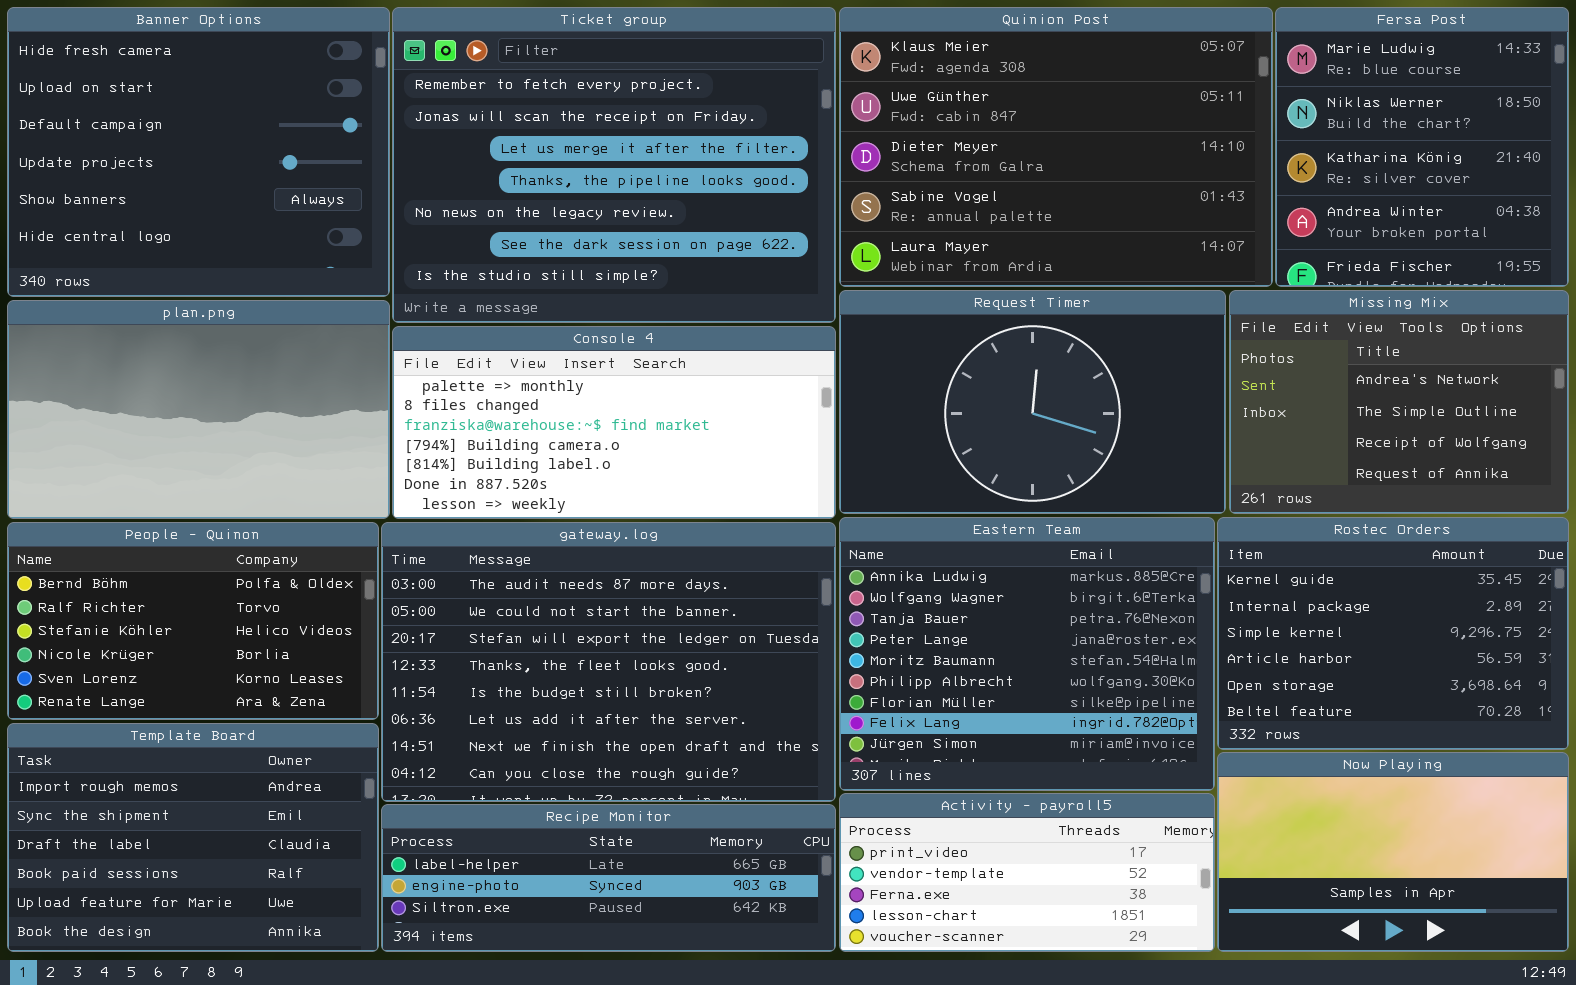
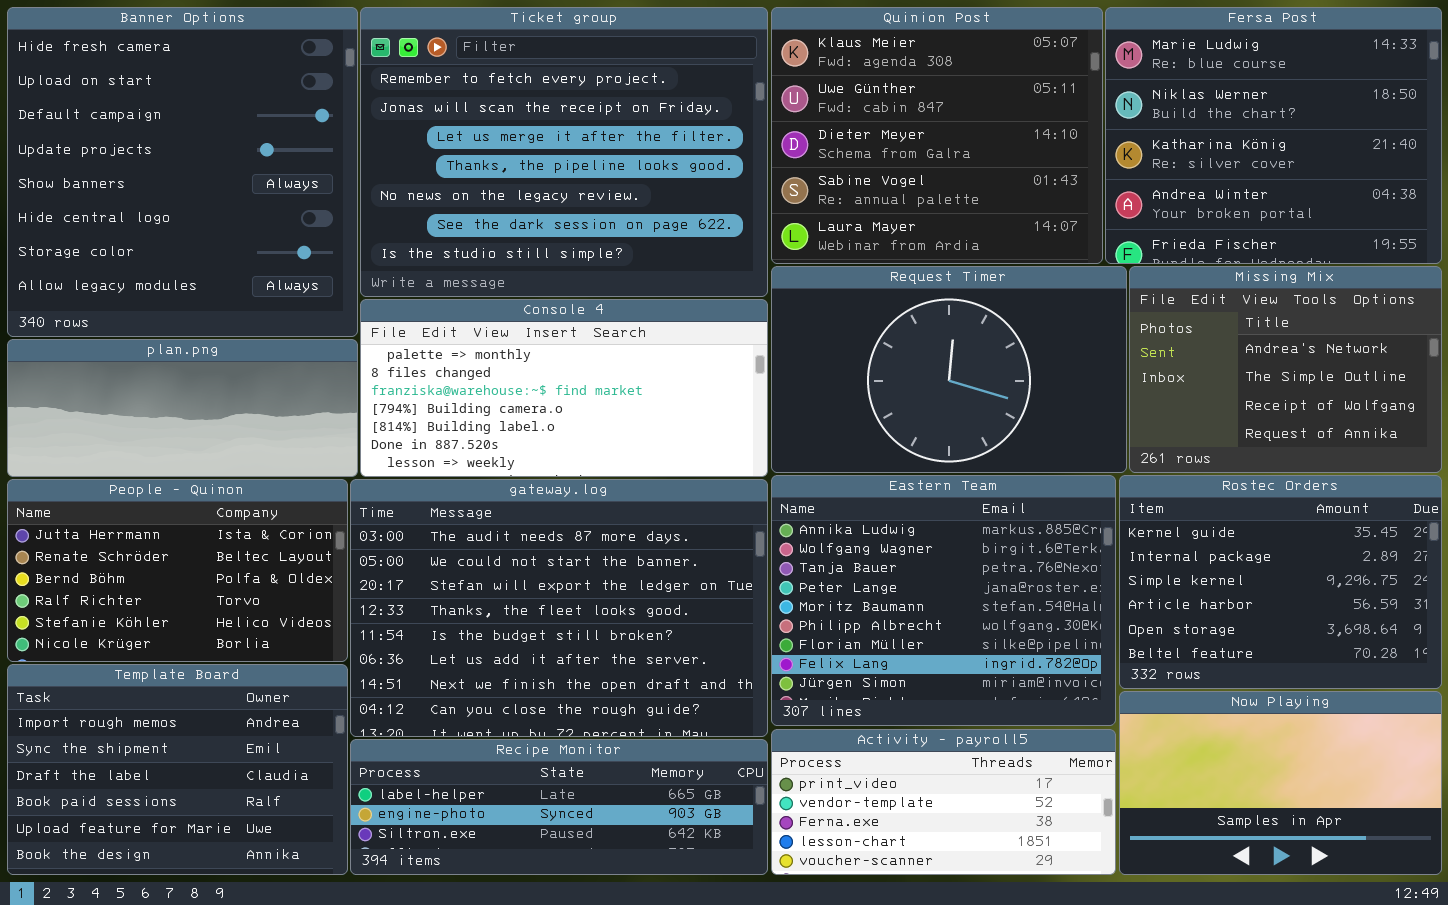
Banner Options: [7,7,390,297] -> [7,7,358,337], resized
Quinion Post: [839,7,1273,287] -> [771,7,1103,264], resized
Fersa Post: [1275,7,1569,287] -> [1105,7,1442,264], resized
plan.png: [7,300,390,519] -> [7,339,358,477], resized
People - Quinon: [7,522,379,720] -> [7,479,348,662], scrolled up 2 rows

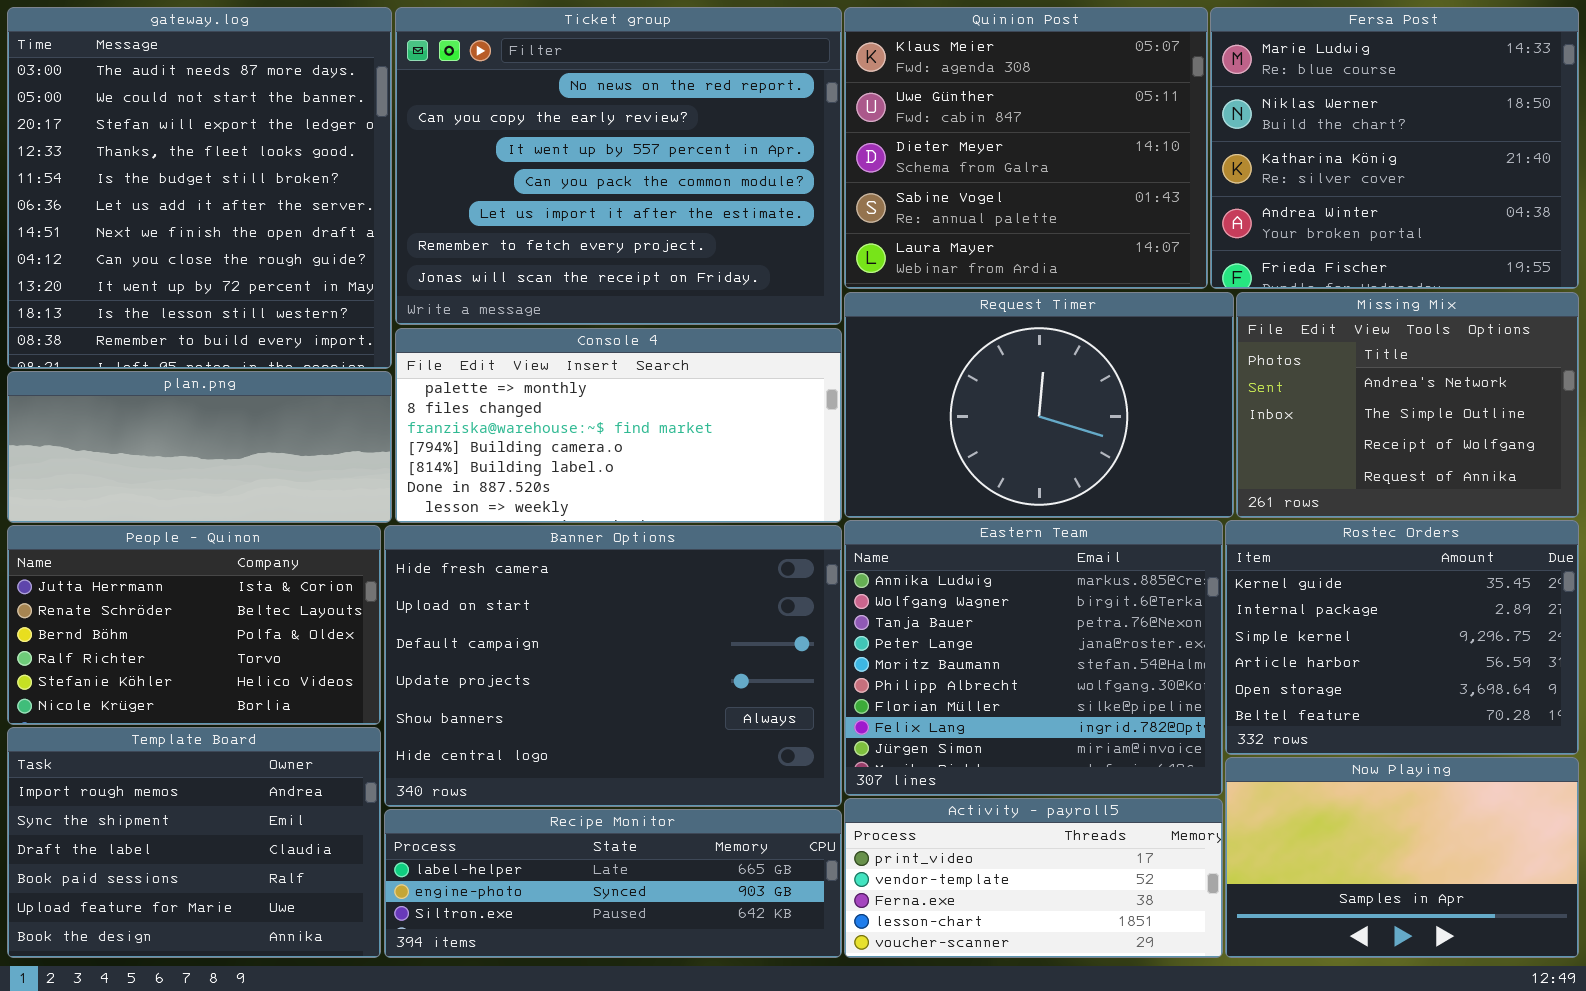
Banner Options: [7,7,358,337] -> [384,525,842,807], moved, resized
Ticket group: [360,7,768,297] -> [395,7,842,325], scrolled up 5 rows
gateway.log: [350,479,768,737] -> [7,7,392,369], moved, resized

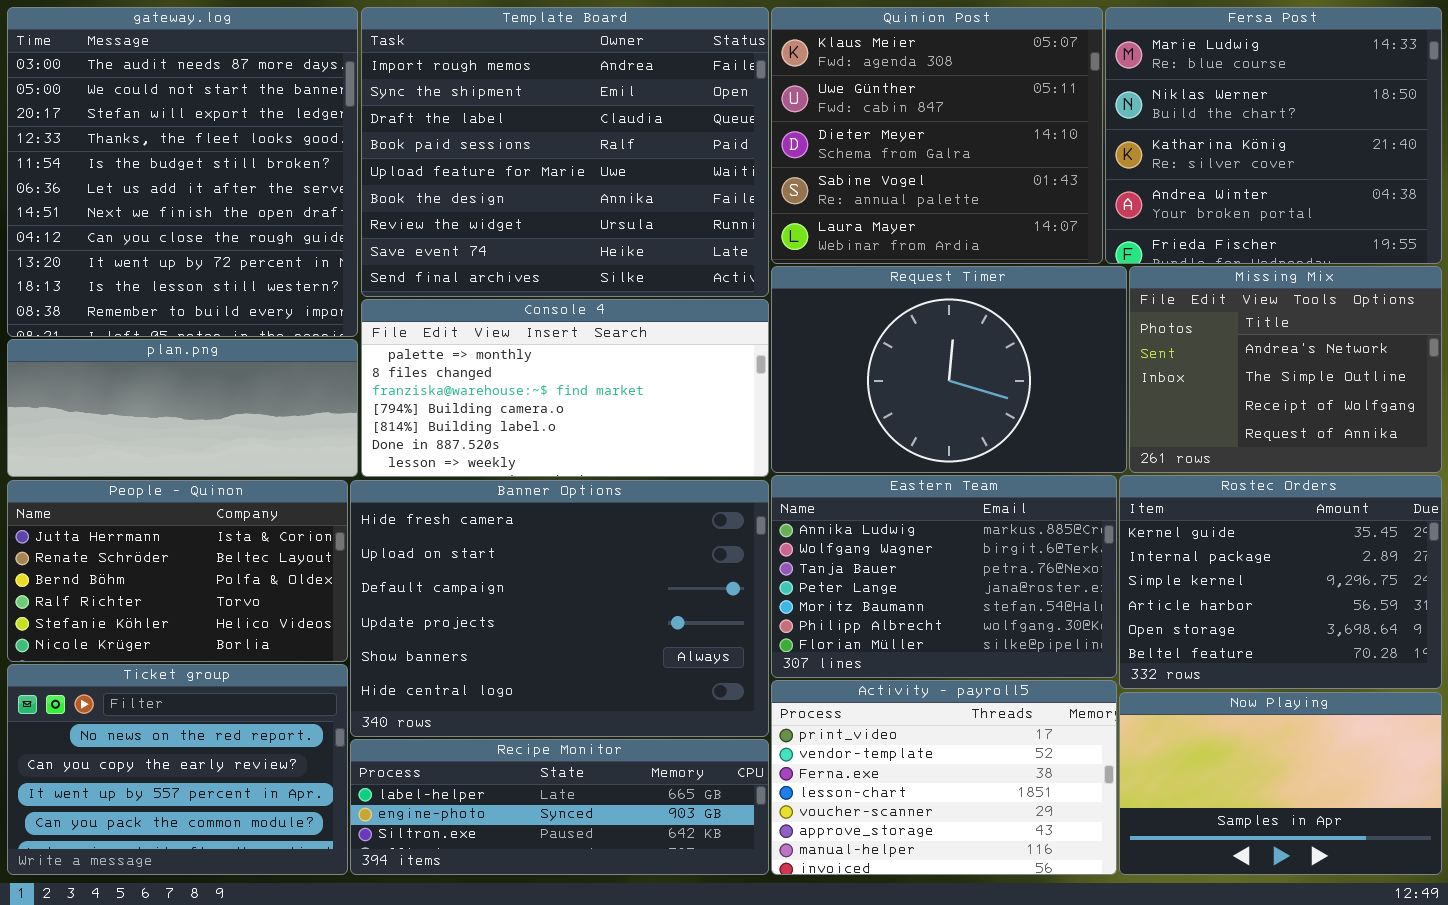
Ticket group: [395,7,842,325] -> [7,664,348,875], moved, resized
Eastern Team: [844,520,1223,796] -> [771,475,1117,678], resized
Template Board: [7,727,381,958] -> [361,7,769,297], moved, resized
Activity - payroll5: [844,798,1223,958] -> [771,680,1117,875], resized

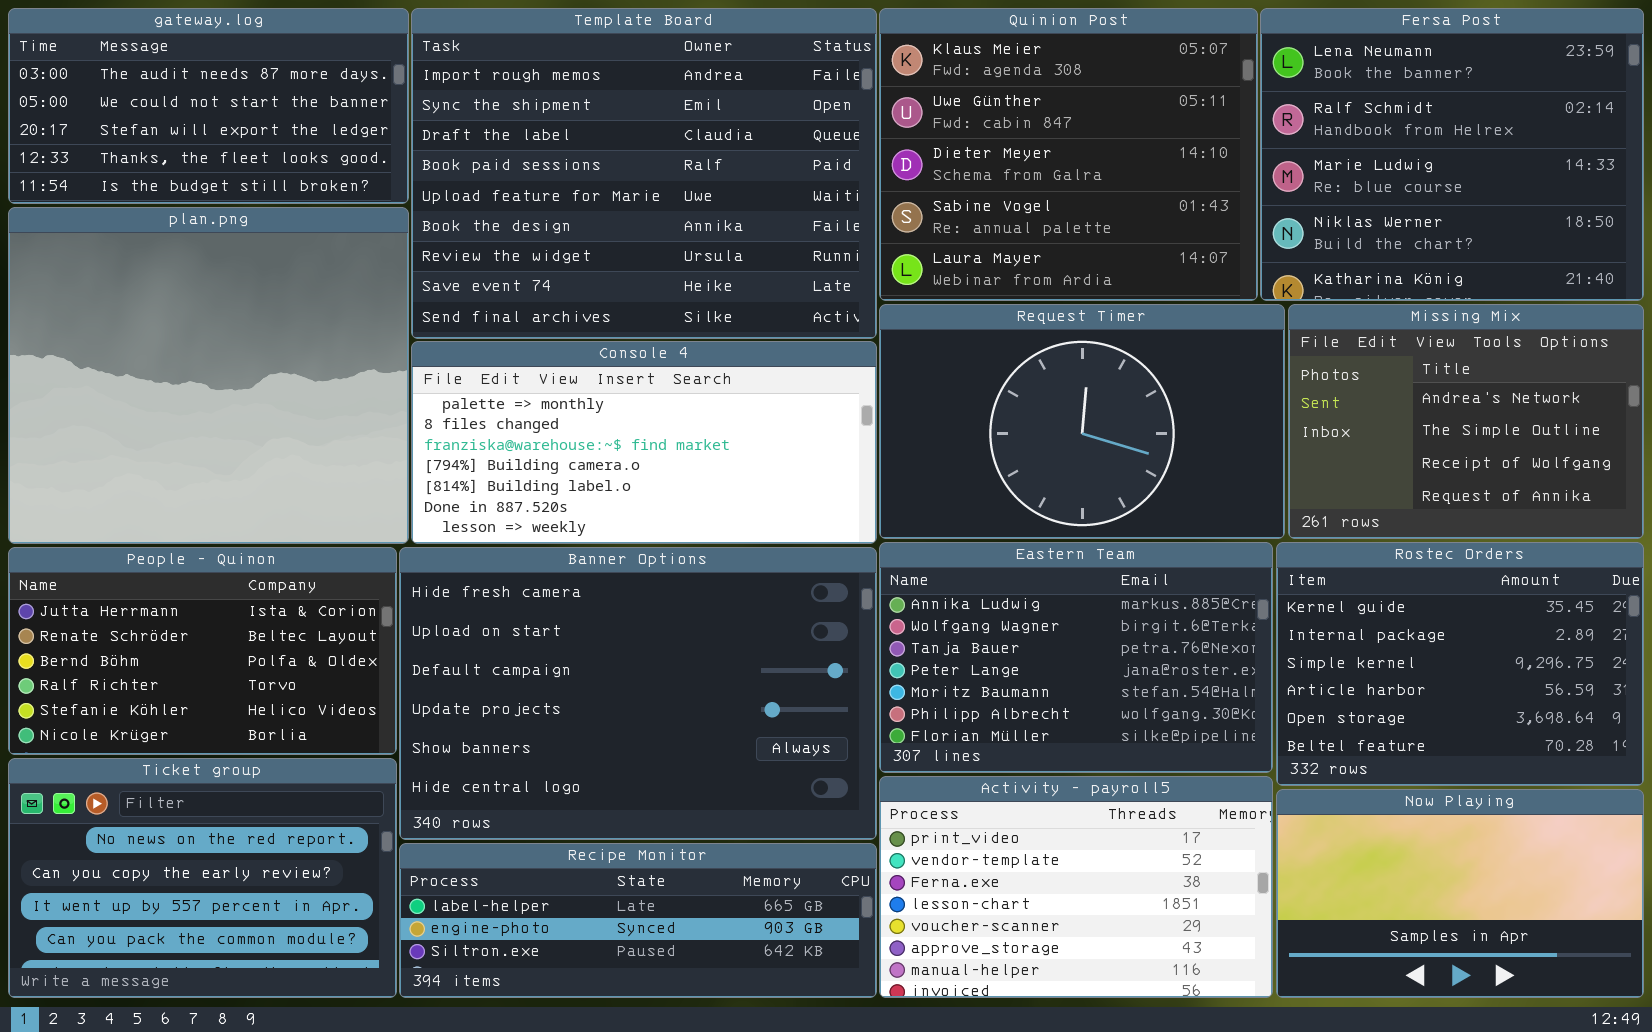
gateway.log: [7,7,358,337] -> [8,8,409,204], resized
Fersa Post: [1105,7,1442,264] -> [1260,8,1644,301], scrolled up 2 rows
plan.png: [7,339,358,477] -> [8,207,409,544], resized

